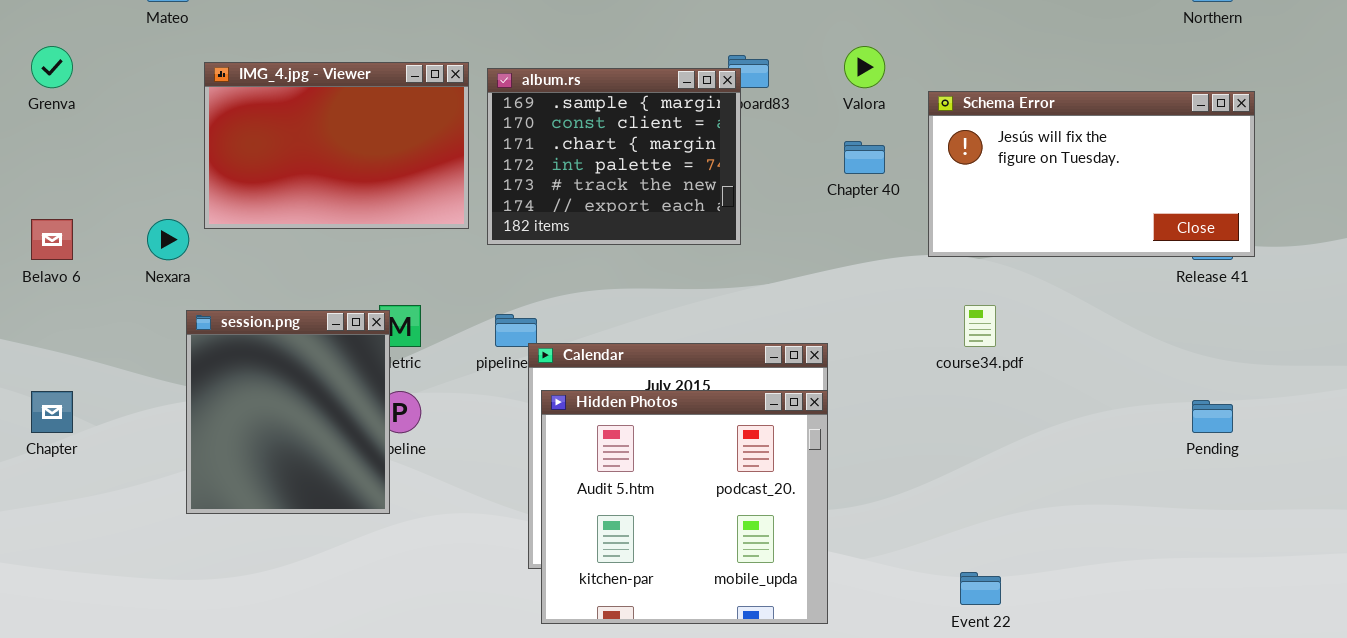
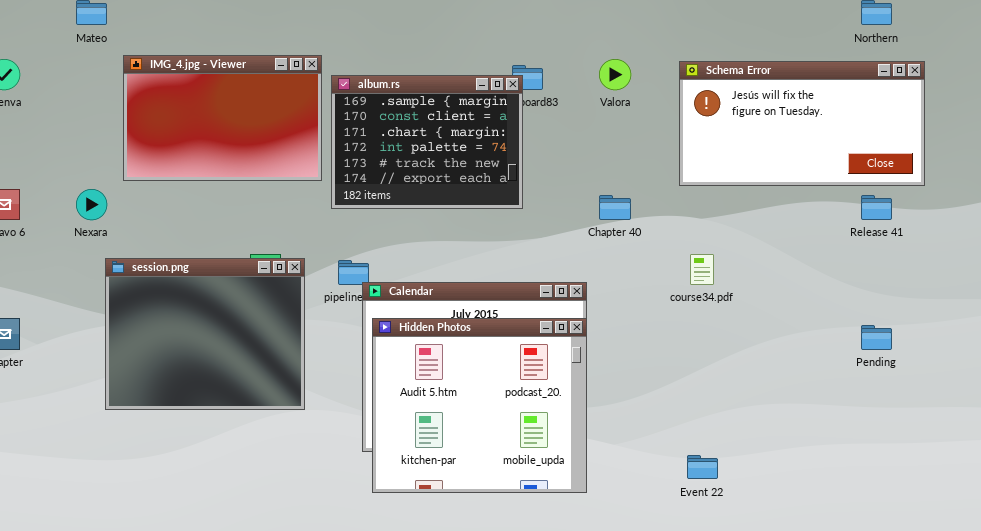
IMG_4.jpg - Viewer: [204,62,469,229] -> [123,55,322,181], moved
Schema Error: [928,91,1255,257] -> [679,61,925,186], moved
Chapter 40: [844,141,885,174] -> [599,195,631,220], moved
session.png: [186,310,390,514] -> [105,258,305,410], resized

